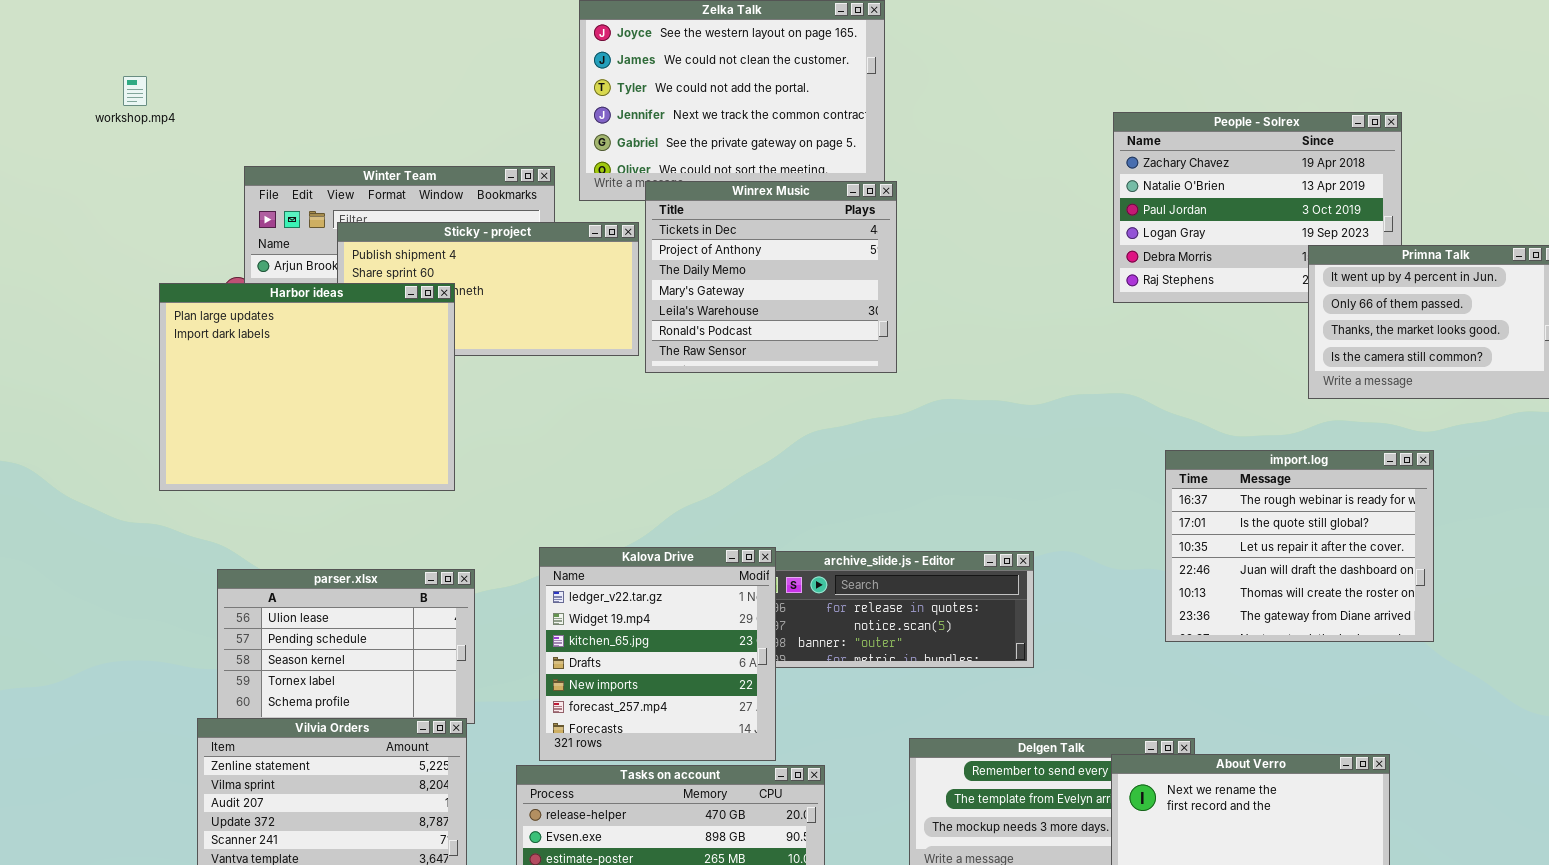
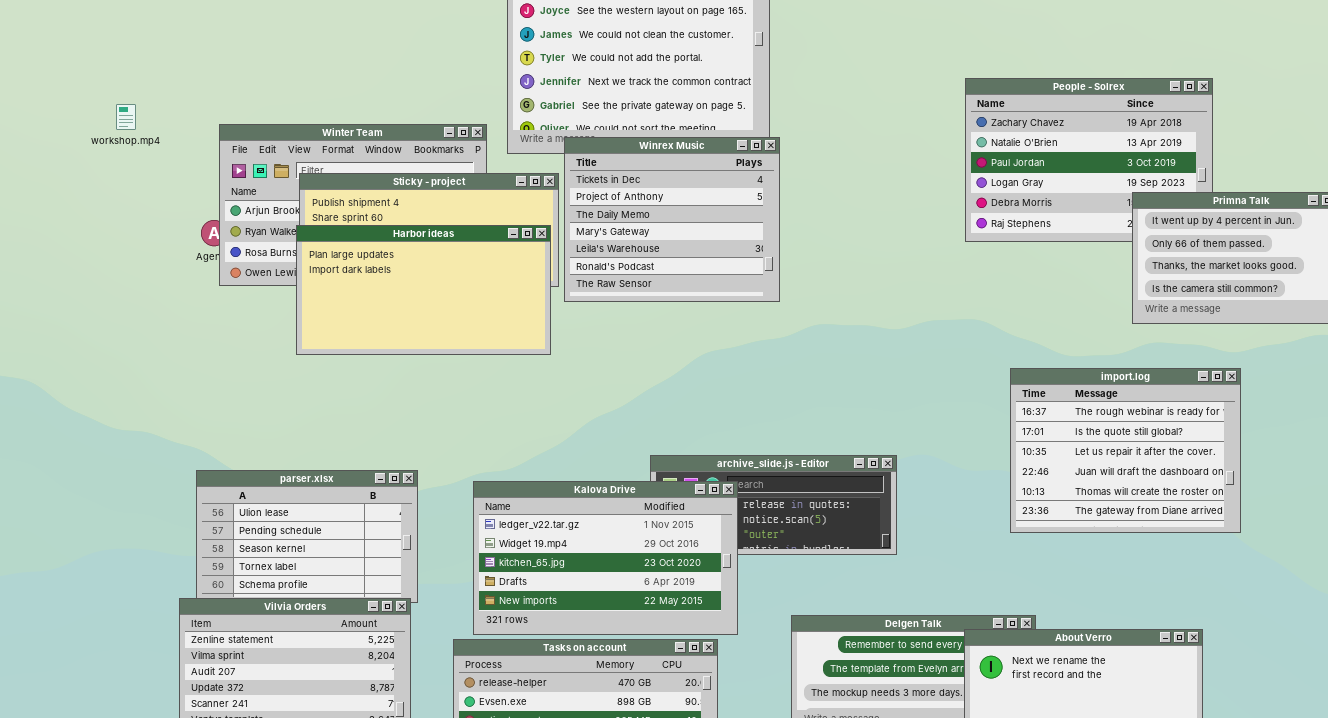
workshop.mp4: [123,76,147,106] -> [116,104,136,130], moved
Harbor ideas: [159,283,455,491] -> [296,225,551,355], moved, resized
Kalova Drive: [539,547,776,761] -> [473,481,738,635], resized

